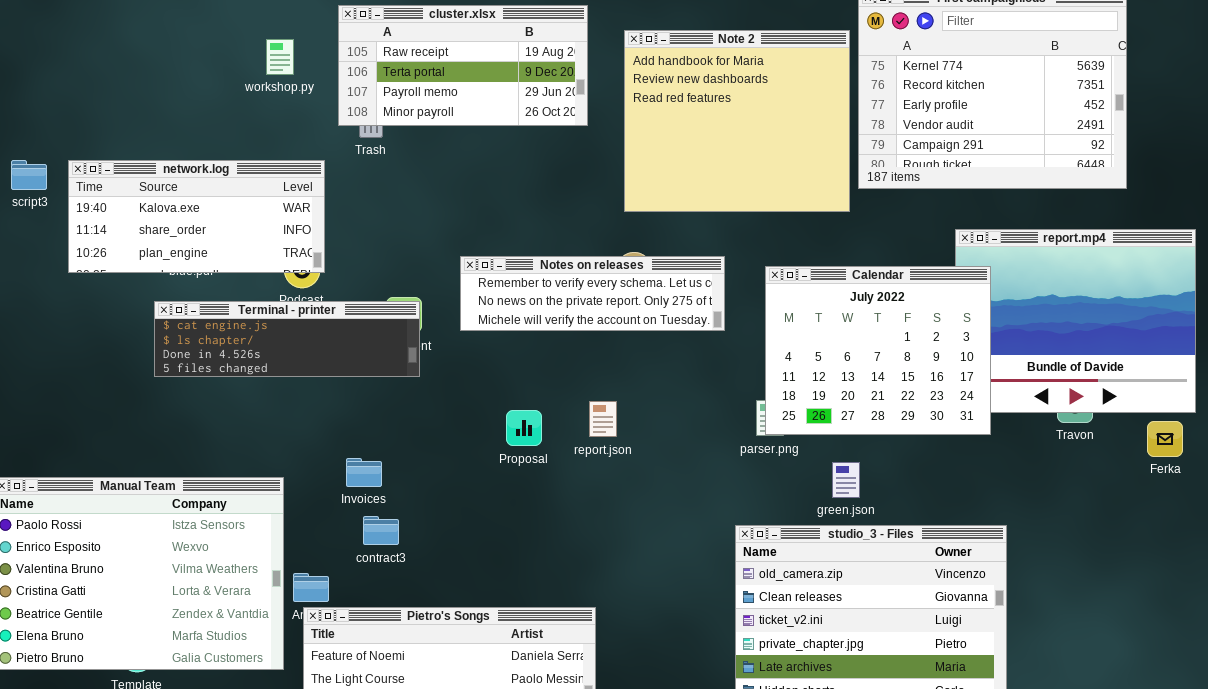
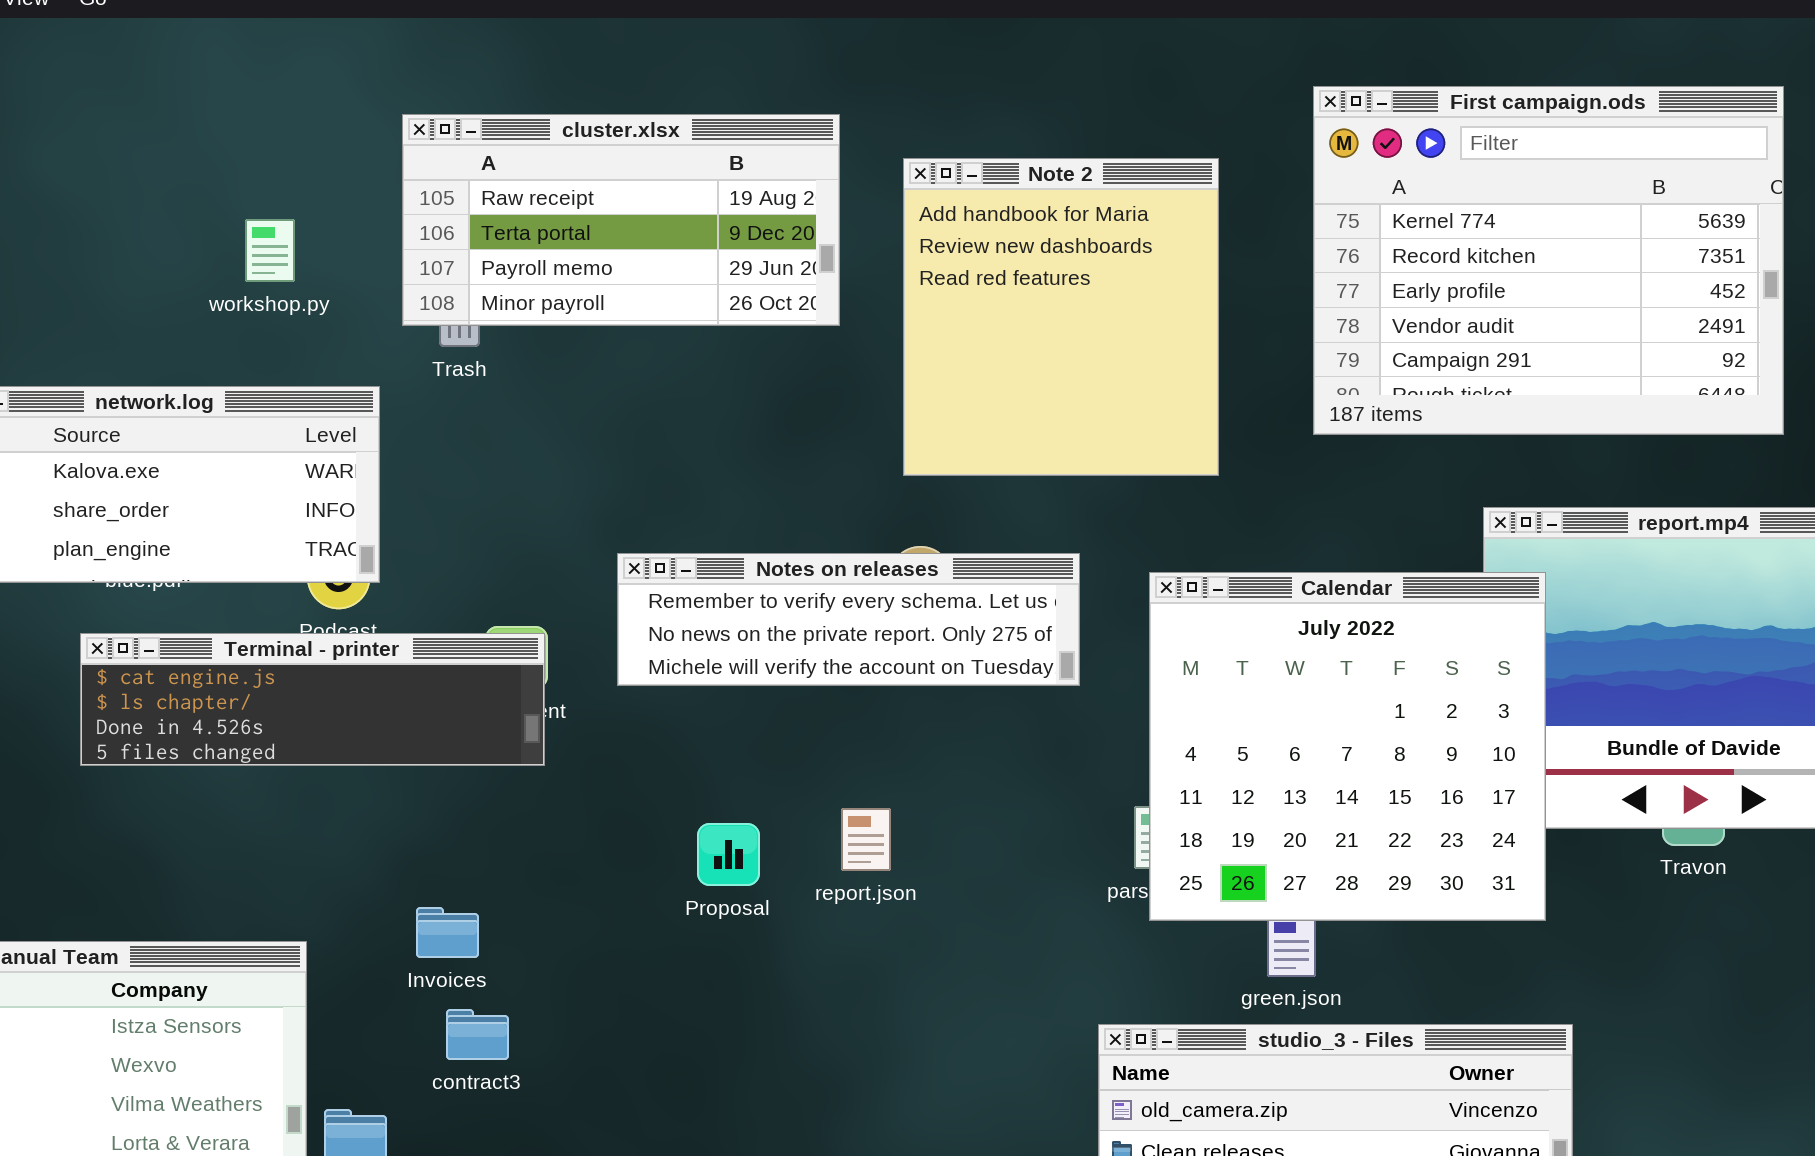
Note 2: [624,30,850,212] -> [903,158,1219,476], resized
workshop.py: [266,39,294,75] -> [245,219,295,282], moved
Calendar: [765,266,991,435] -> [1149,572,1546,921], resized

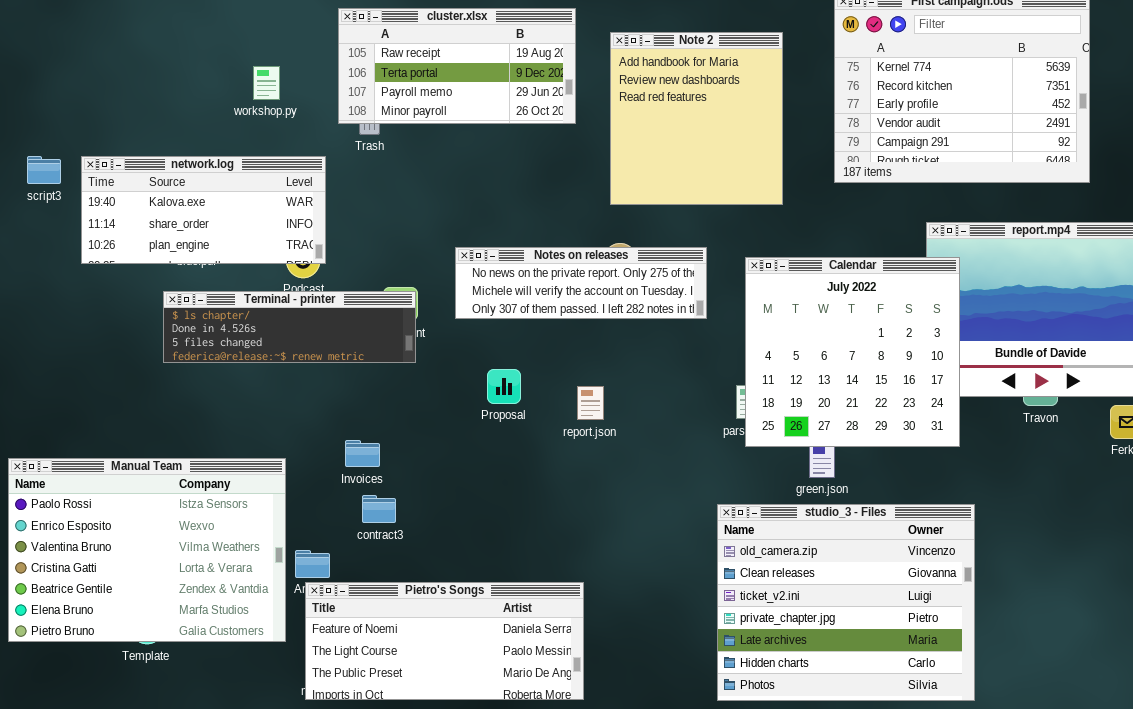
Notes on releases: [617,553,1080,686] -> [455,247,707,319], scrolled down 1 row
Terminal - printer: [80,633,545,766] -> [163,291,416,363], scrolled down 1 row
Proposal: [697,823,760,886] -> [487,369,521,404], moved

